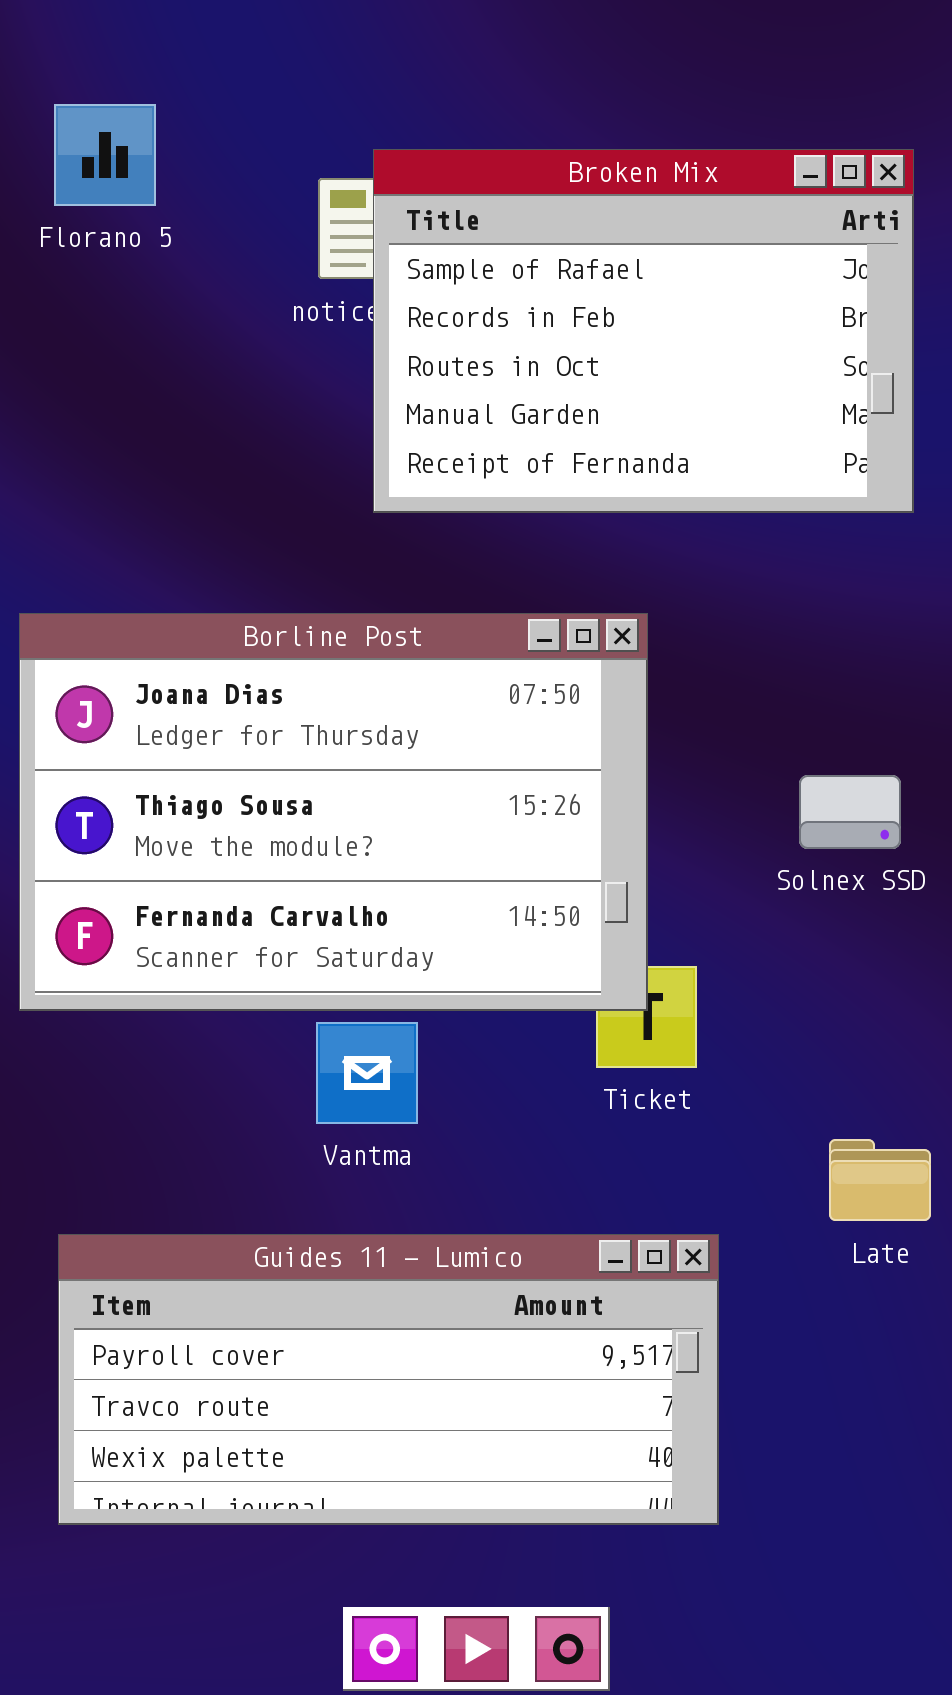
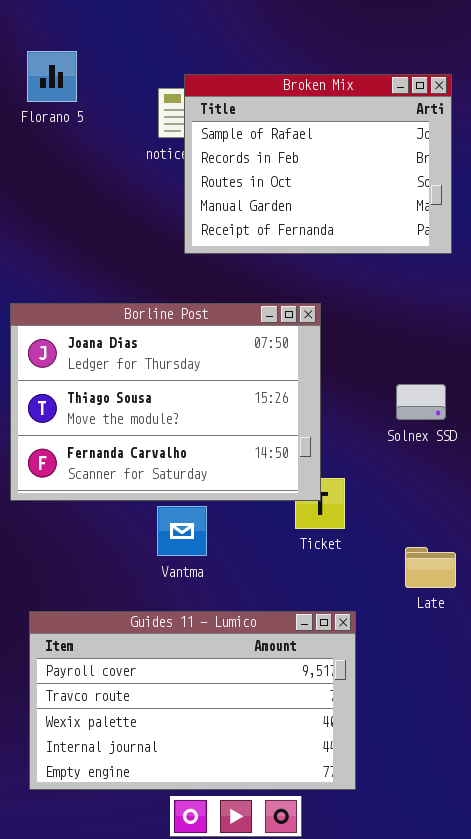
Late: [829,1139,931,1221] -> [405,547,456,588], moved
Guides 11 - Lumico: [58,1234,719,1525] -> [29,611,356,790], resized

